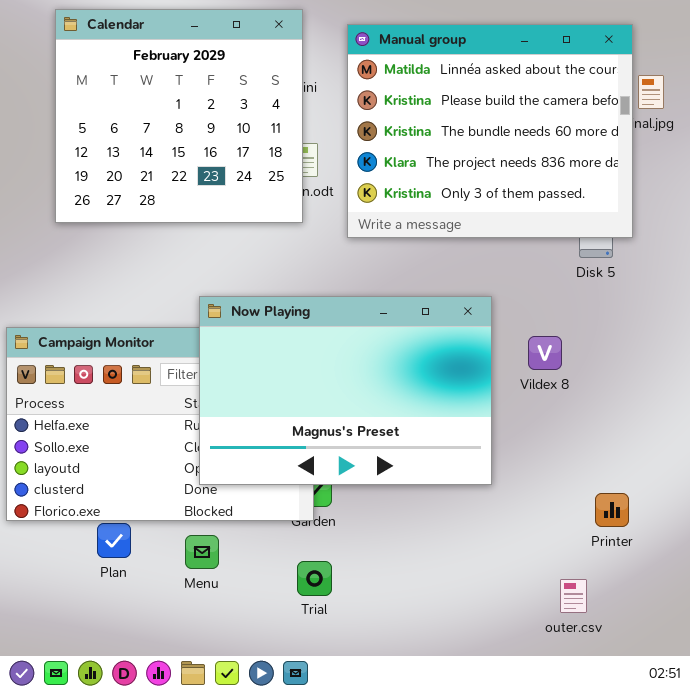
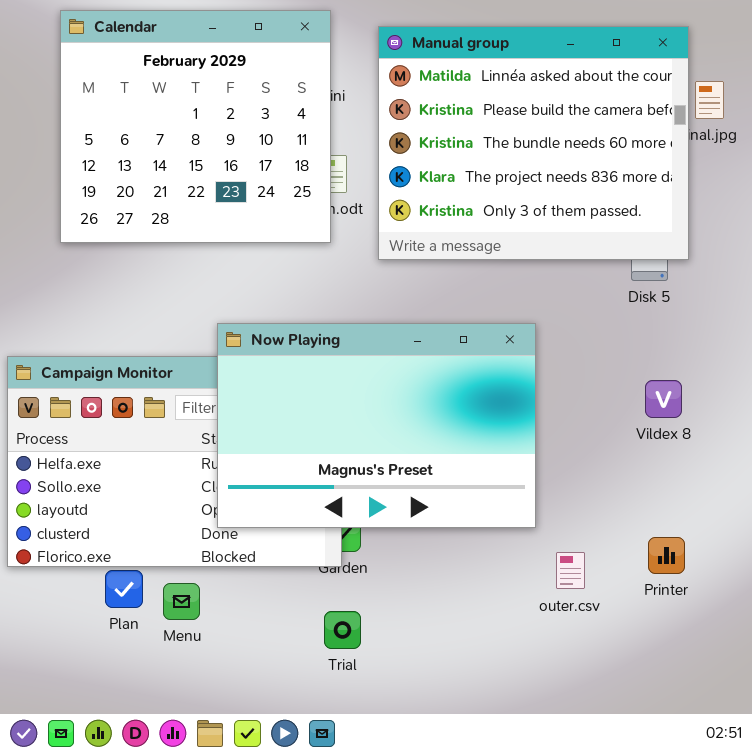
Vildex 8: [528,336,562,370] -> [645,380,682,418], moved
Menu: [185,535,219,569] -> [163,583,200,620], moved
outer.csv: [560,579,587,613] -> [556,552,585,589], moved

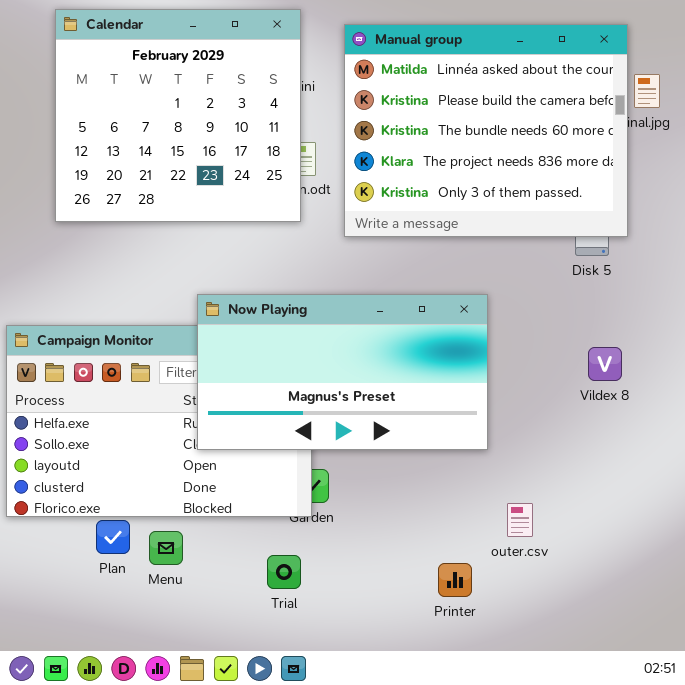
Now Playing: [217,323,536,528] -> [197,294,488,450], resized
Printer: [648,537,685,574] -> [438,563,472,597], moved
Trial: [324,611,361,649] -> [267,555,301,589], moved

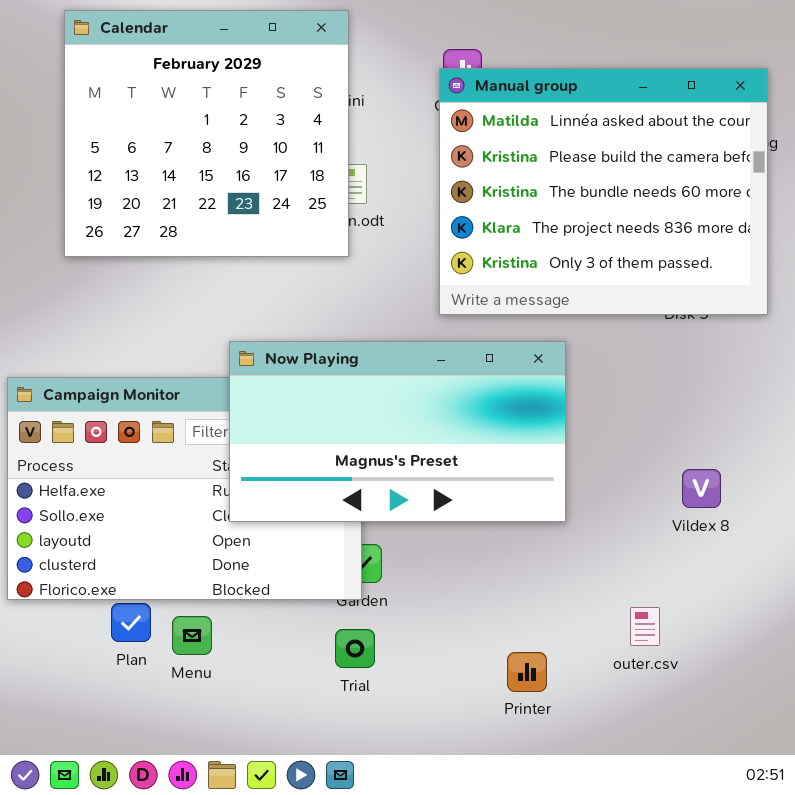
Manual group: [344,24,628,237] -> [439,68,768,315], moved
Vildex 8: [588,347,622,381] -> [682,469,721,508], moved
outer.csv: [507,503,533,537] -> [630,607,660,646], moved
Trial: [267,555,301,589] -> [335,629,375,668], moved

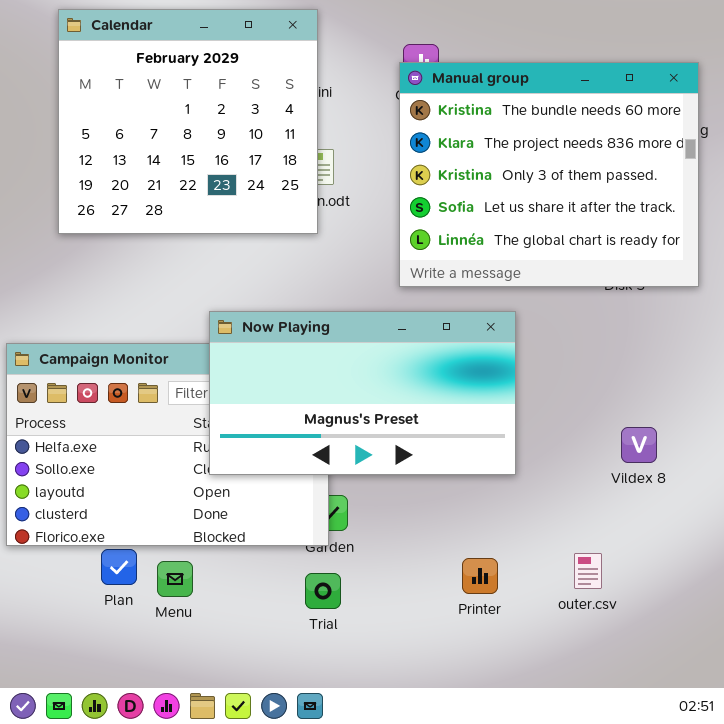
Manual group: [439,68,768,315] -> [399,62,699,287], scrolled down 2 rows
Printer: [507,652,547,692] -> [462,558,498,594], moved

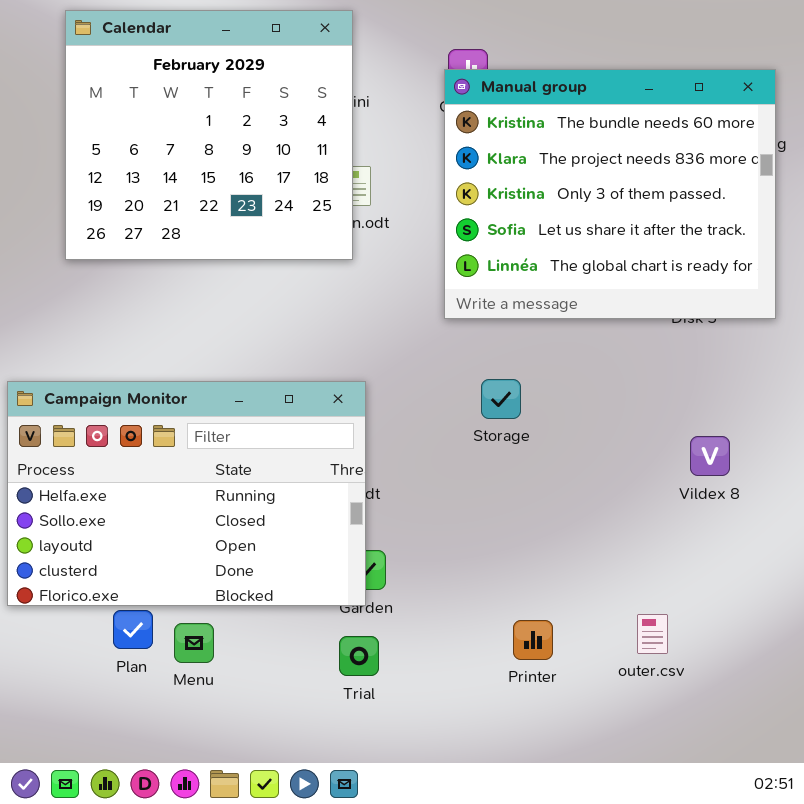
Now Playing: [209,311,516,475] -> none, closed
Vildex 8: [621,427,657,463] -> [690,436,730,476], moved

